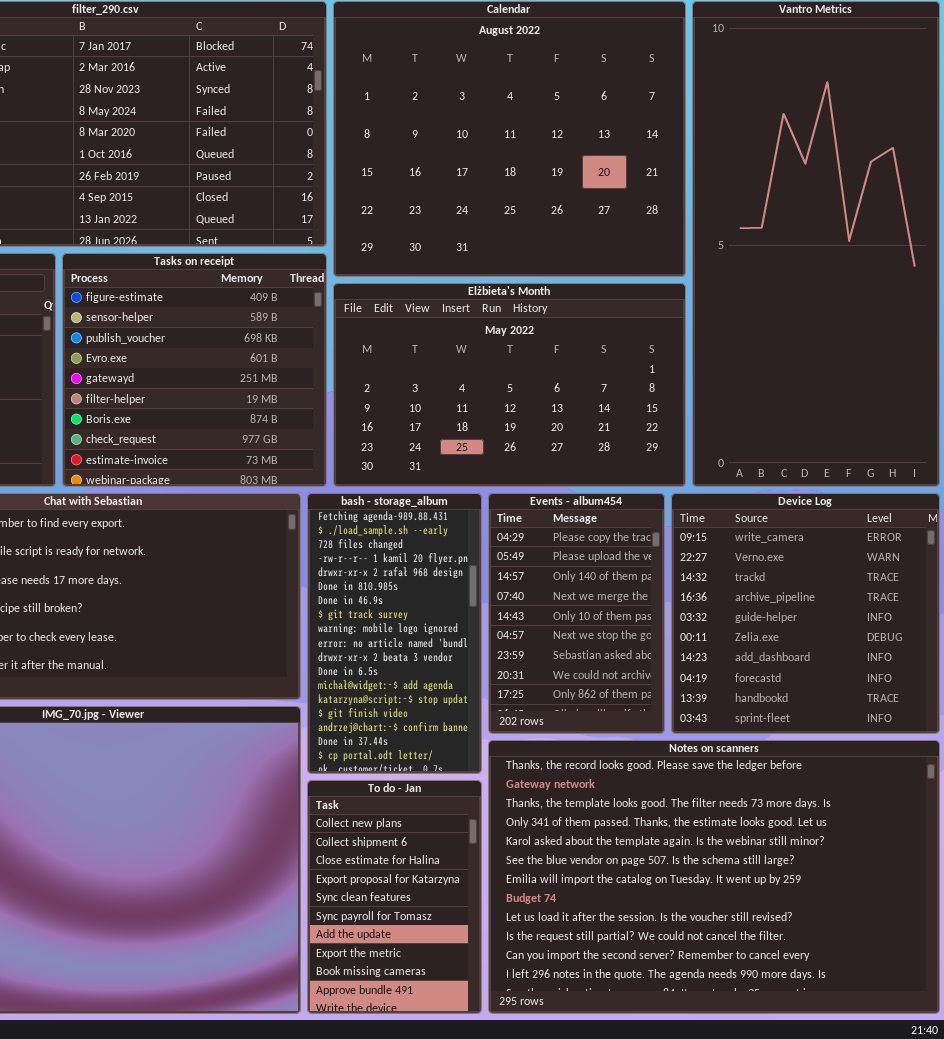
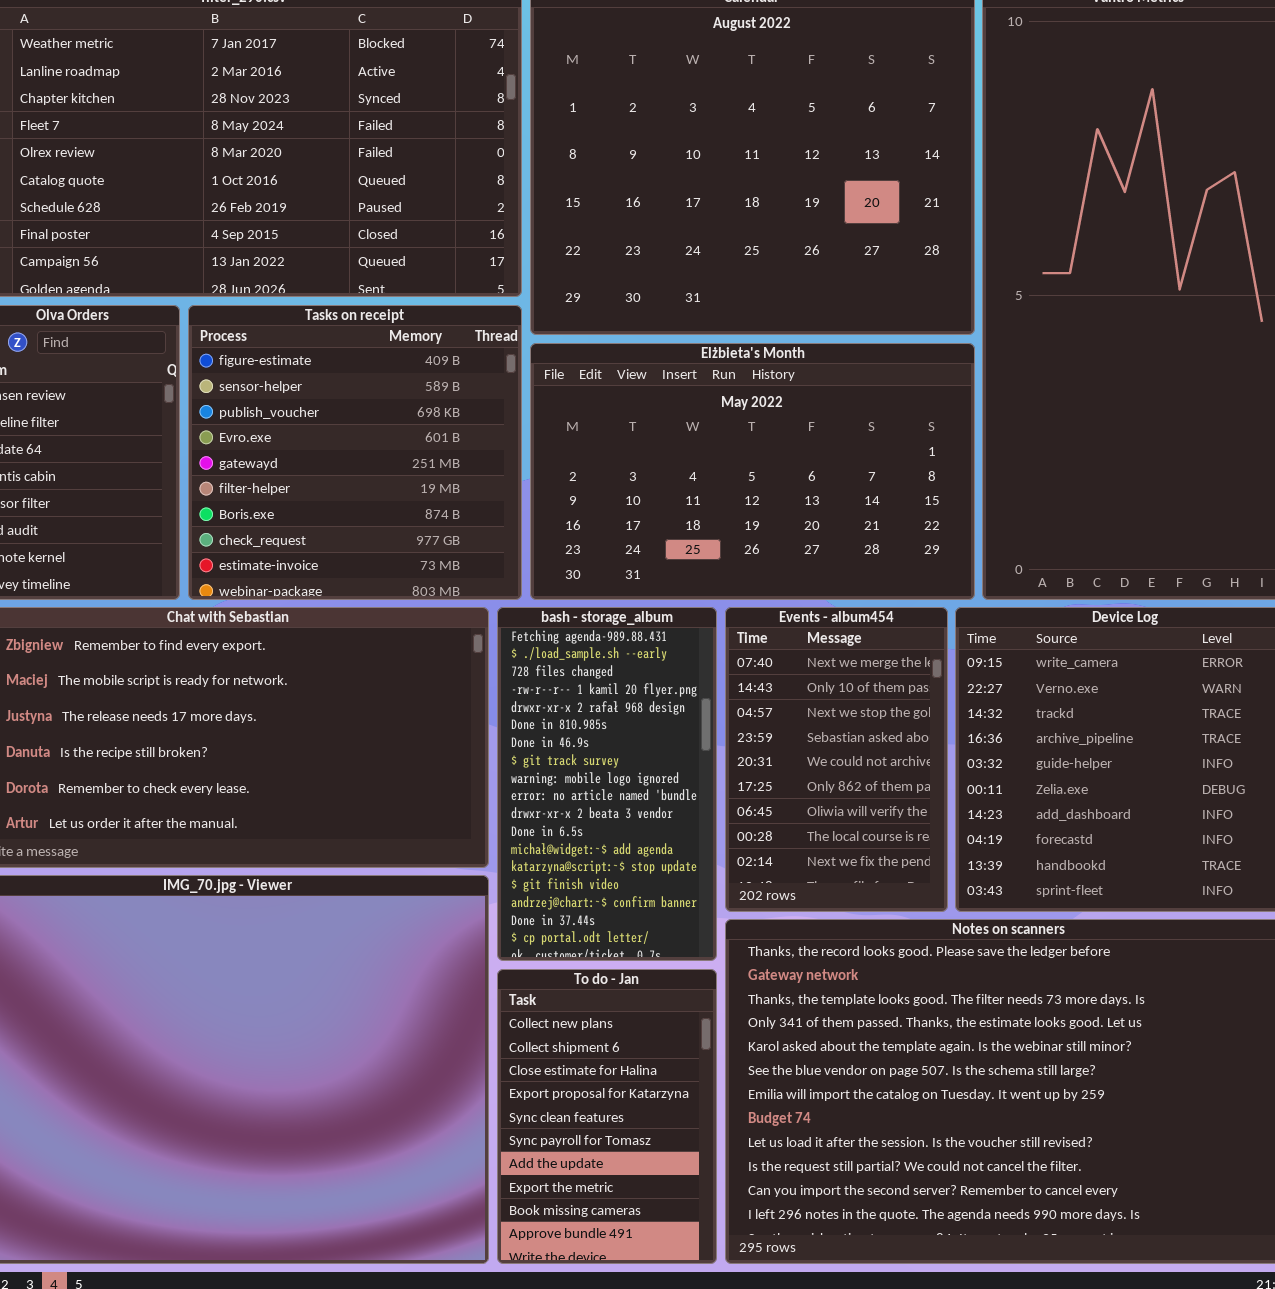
Events - album454: [488,493,665,734] -> [725,607,948,912], scrolled down 3 rows

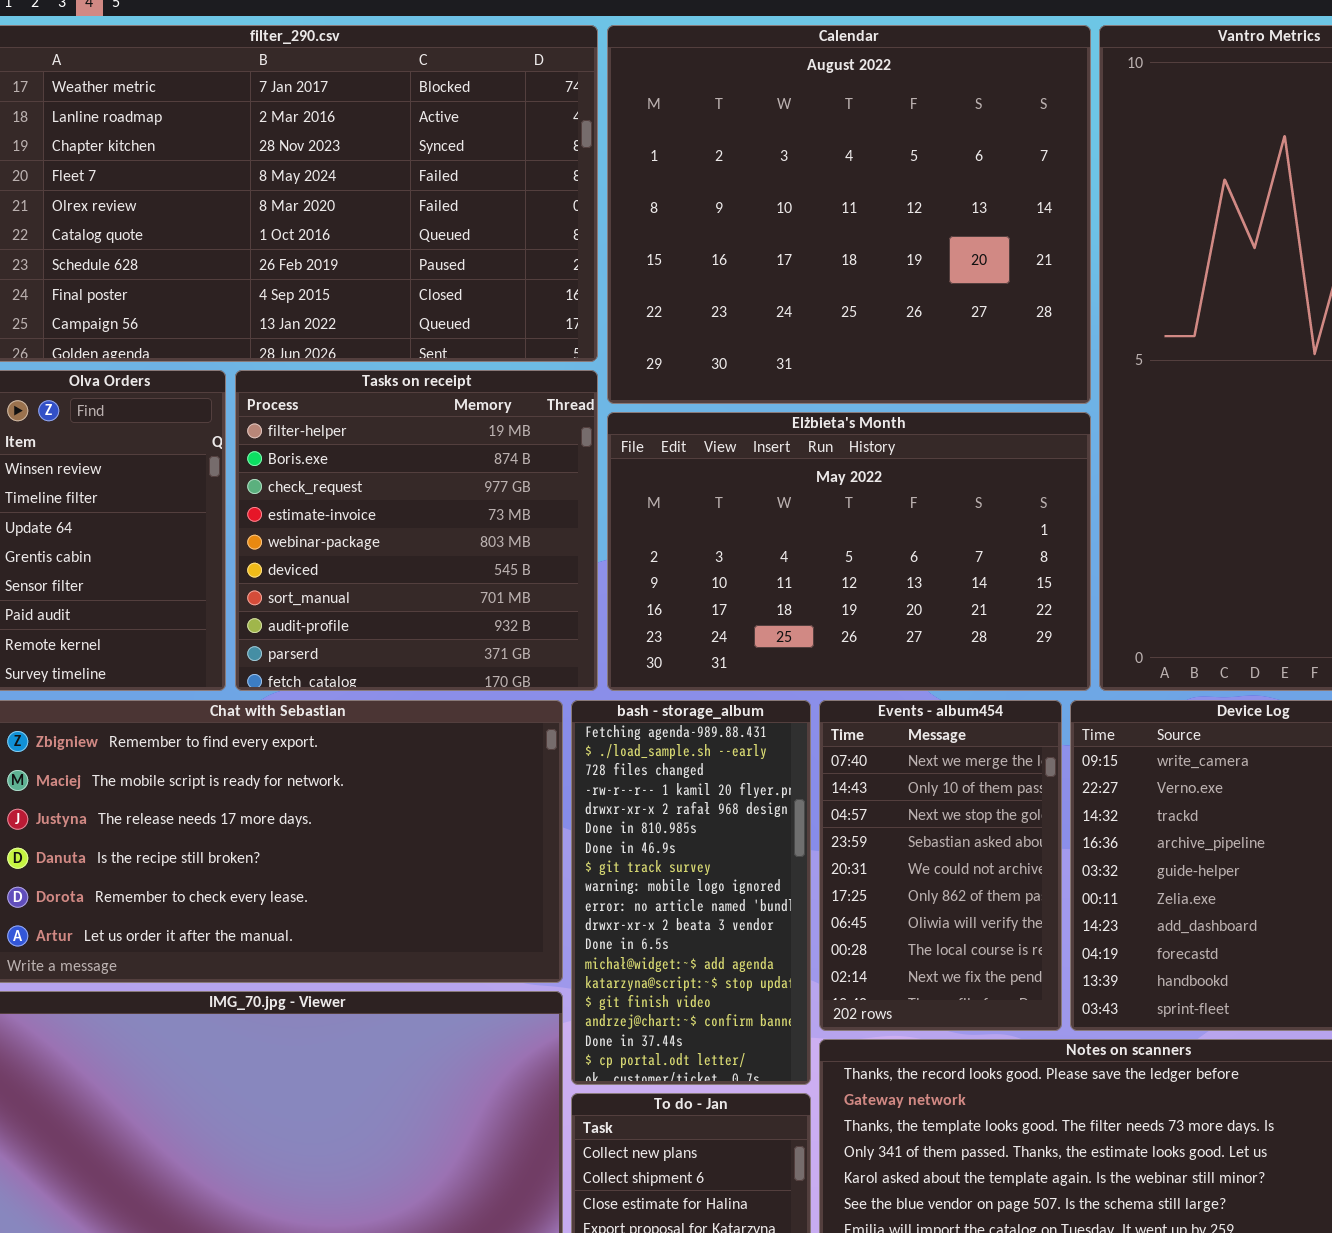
Tasks on receipt: [188,305,522,600] -> [235,370,598,691], scrolled down 5 rows

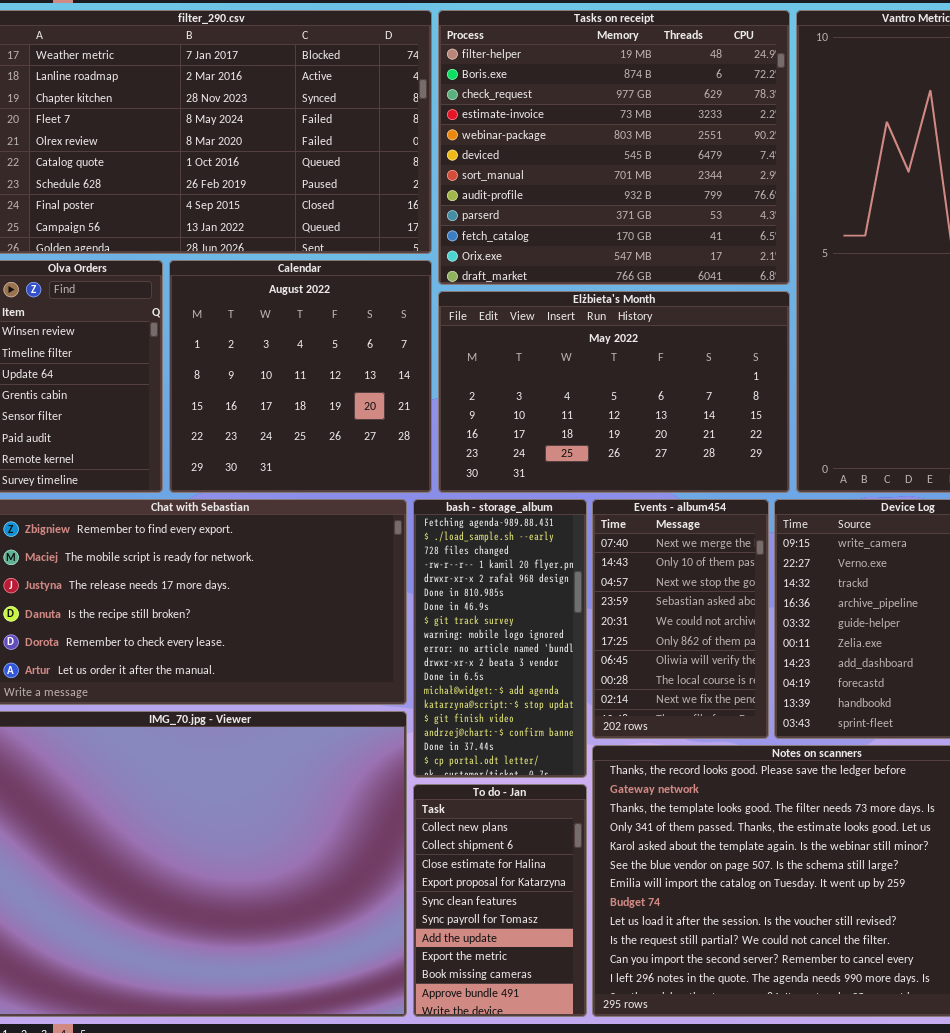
Calendar: [607,25,1091,404] -> [169,260,432,493], moved, resized
Tasks on receipt: [235,370,598,691] -> [438,10,790,285], moved, resized

